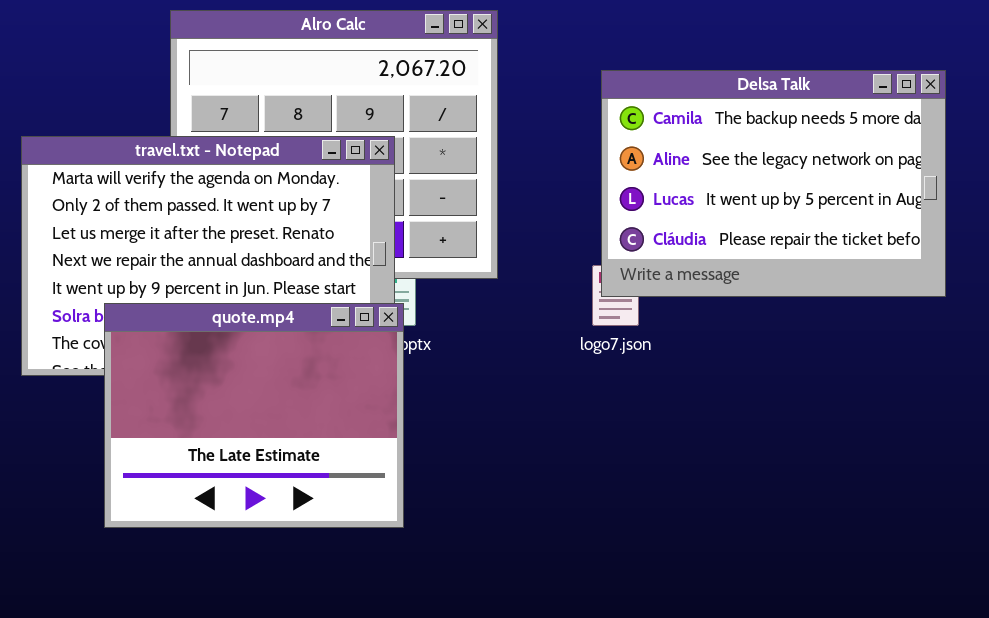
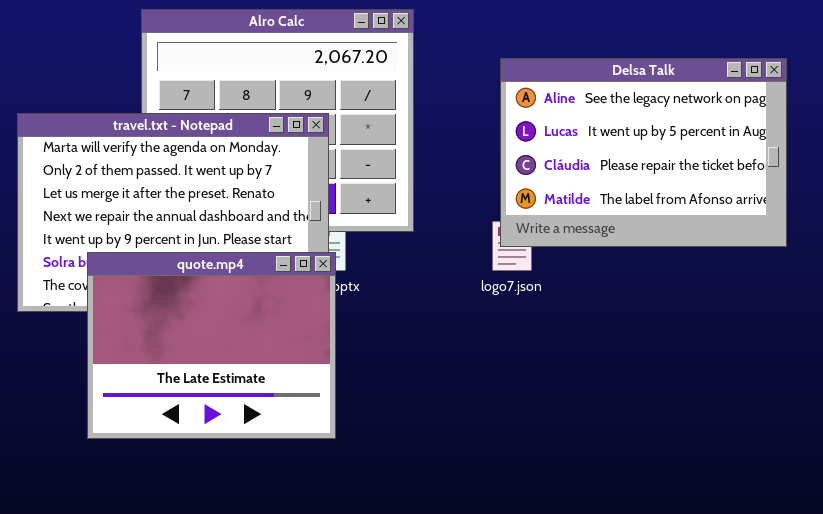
Delsa Talk: [601,70,946,297] -> [500,58,787,247], scrolled down 1 row

